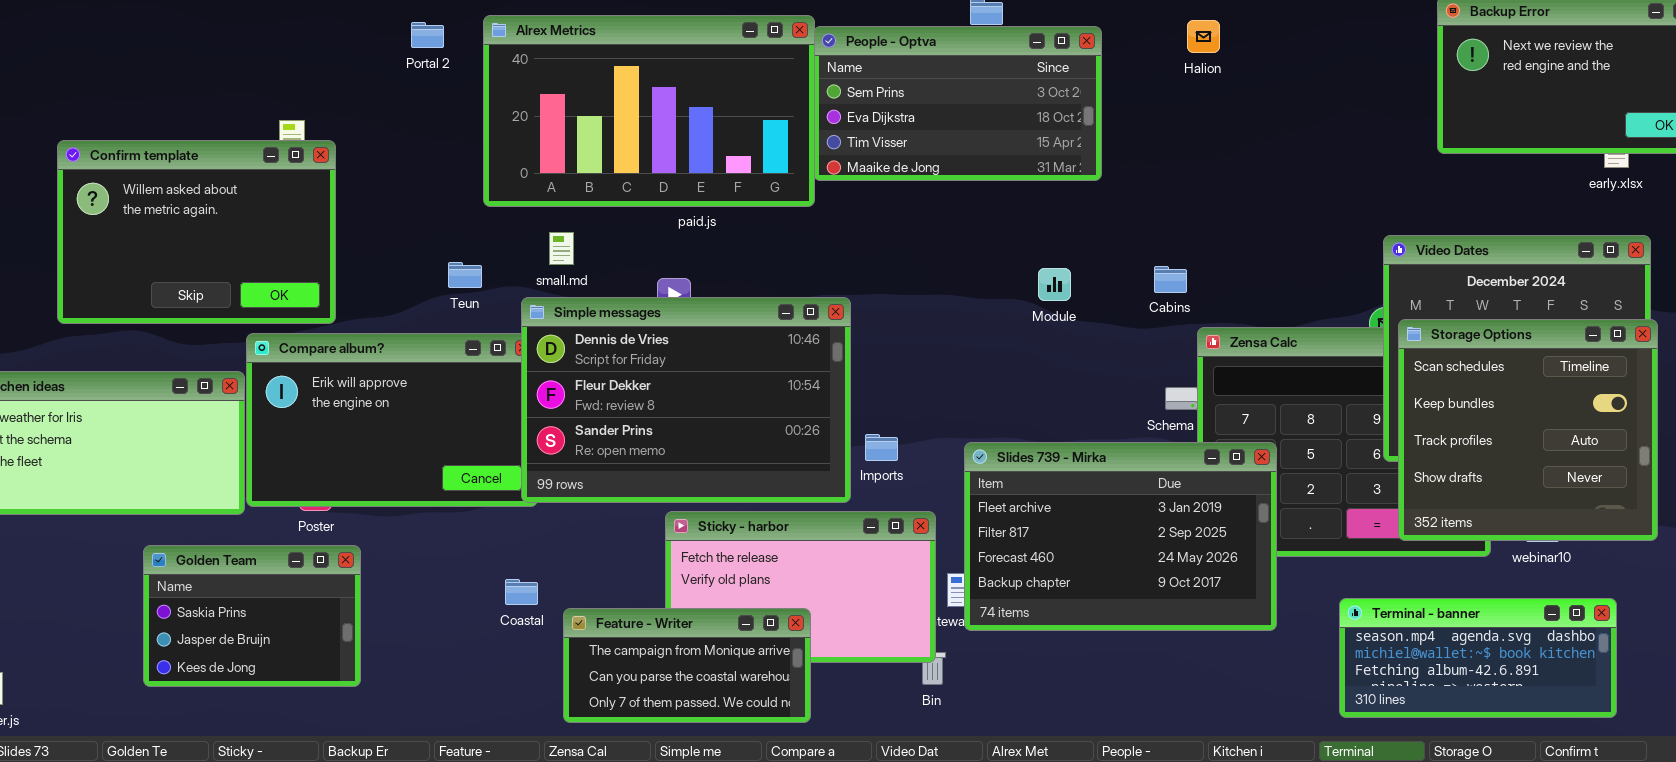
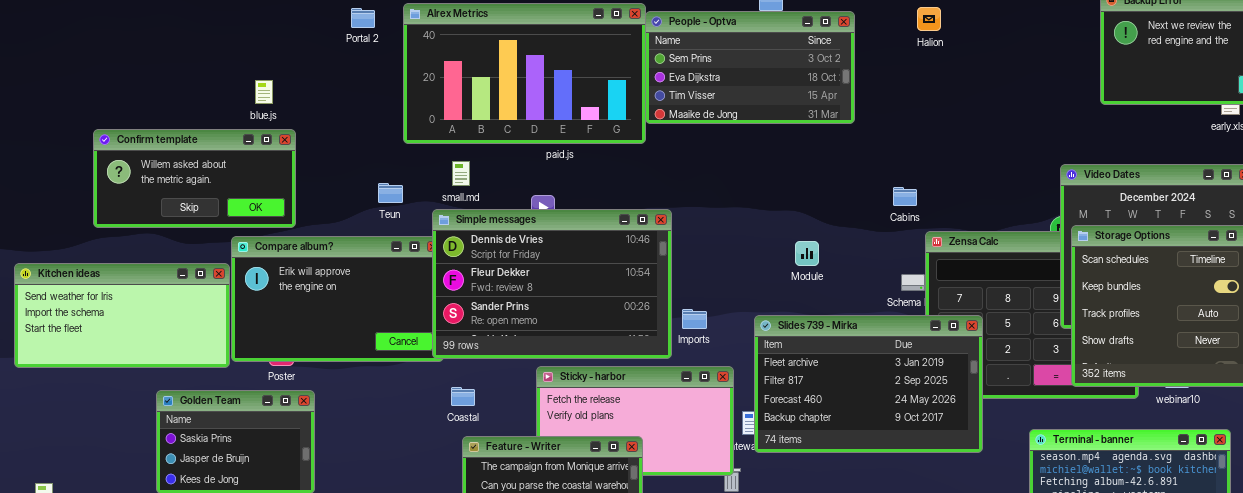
Confirm template: [57,140,336,324] -> [93,129,296,228], resized
Module: [1038,268,1071,301] -> [795,241,819,266], moved
Coastal: [505,579,538,605] -> [451,387,475,406], moved

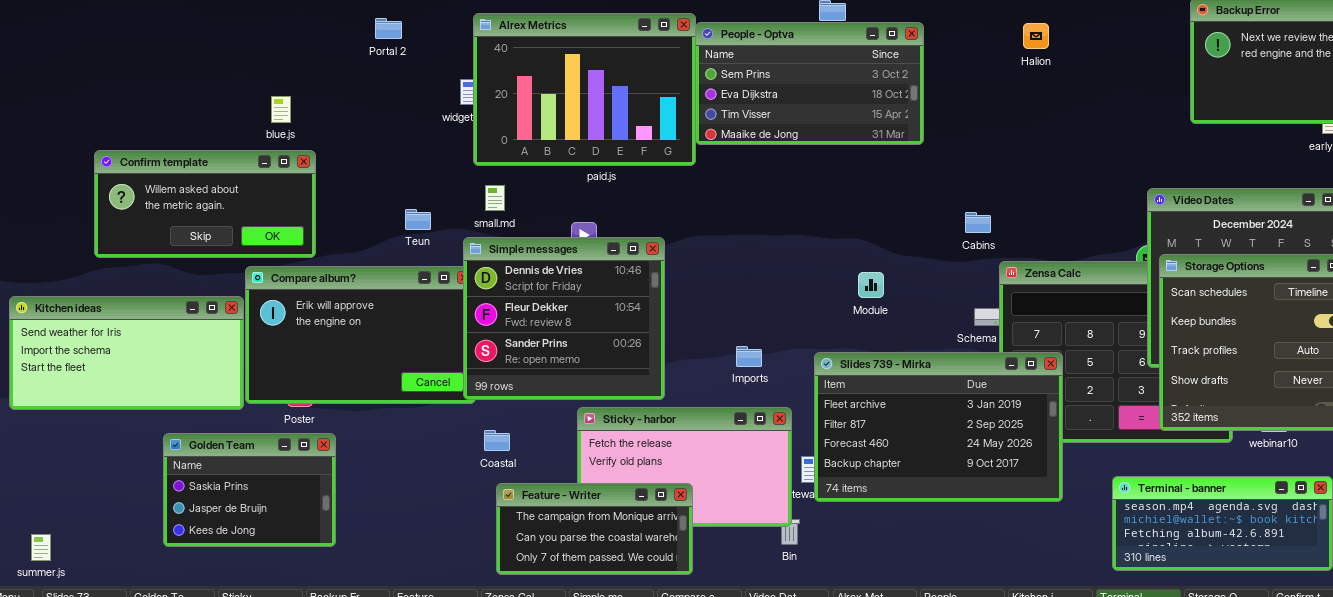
Alrex Metrics: [403,3,646,144] -> [473,13,696,166], resized
Halion: [917,7,941,31] -> [1023,23,1049,49], moved
Simple messages: [432,209,672,359] -> [463,237,665,400], resized

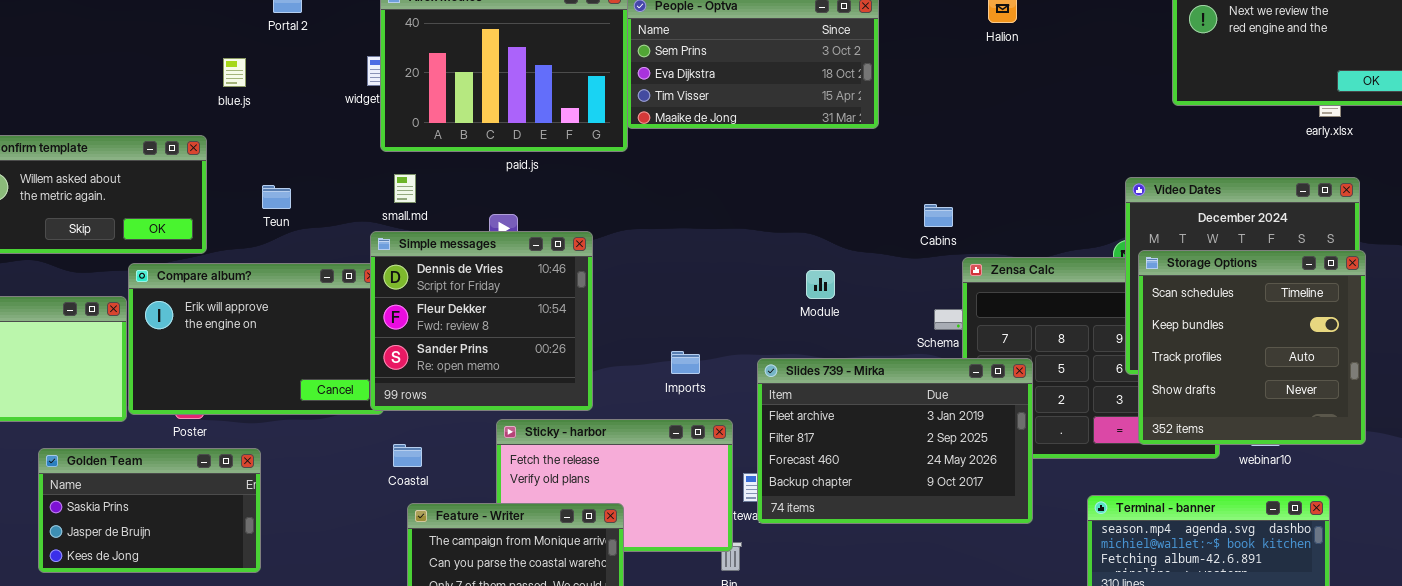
blue.js: [271,96,291,123] -> [223,58,246,87], moved
Teun: [405,209,431,230] -> [262,185,291,209], moved
Golden Team: [163,433,336,547] -> [38,448,261,573], resized

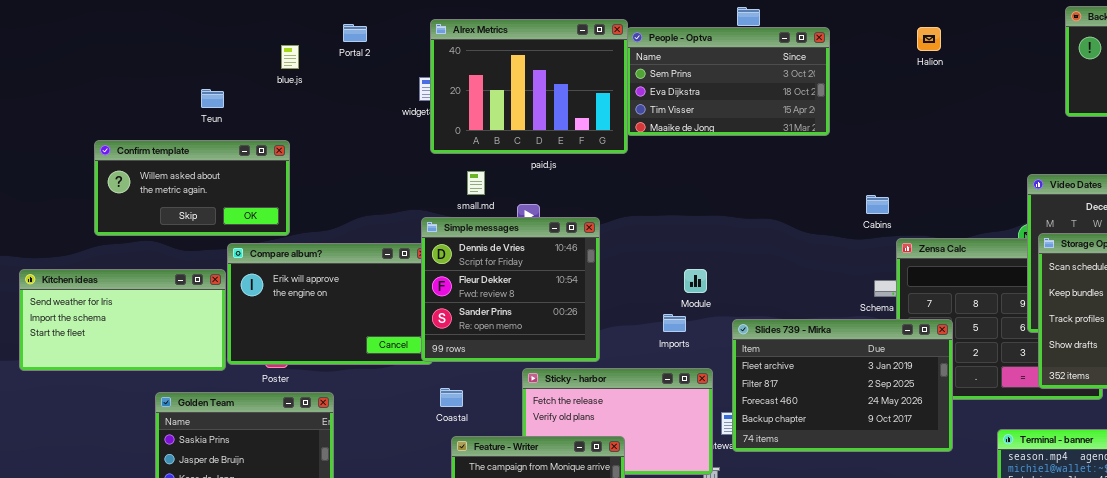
blue.js: [223,58,246,87] -> [281,45,299,69], moved
small.md: [394,174,416,203] -> [467,171,485,195], moved
Teun: [262,185,291,209] -> [201,89,224,108], moved
Module: [806,270,835,299] -> [684,269,707,293], moved

